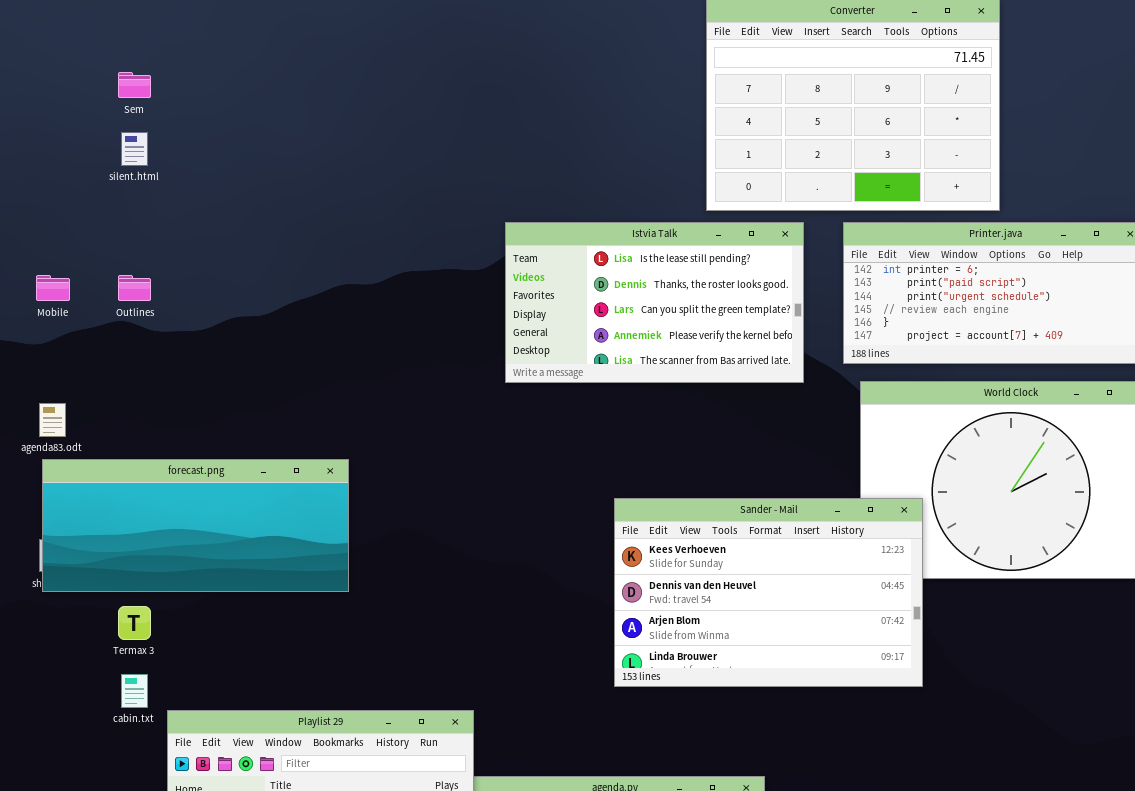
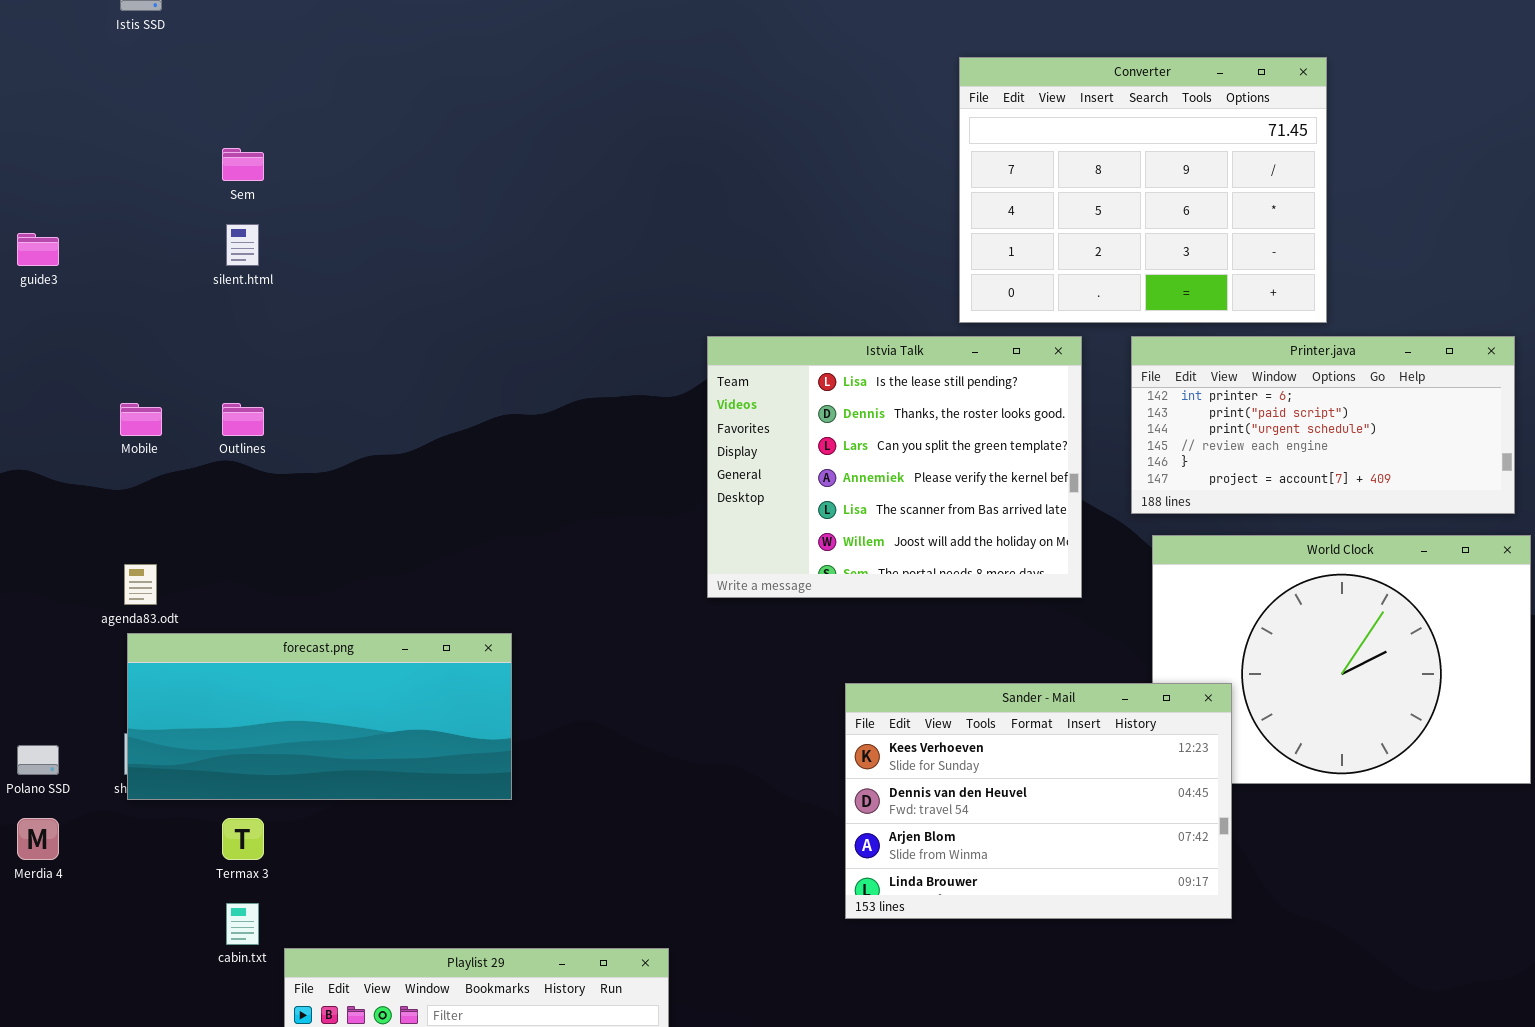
Istvia Talk: [505,222,804,383] -> [707,336,1082,598], resized

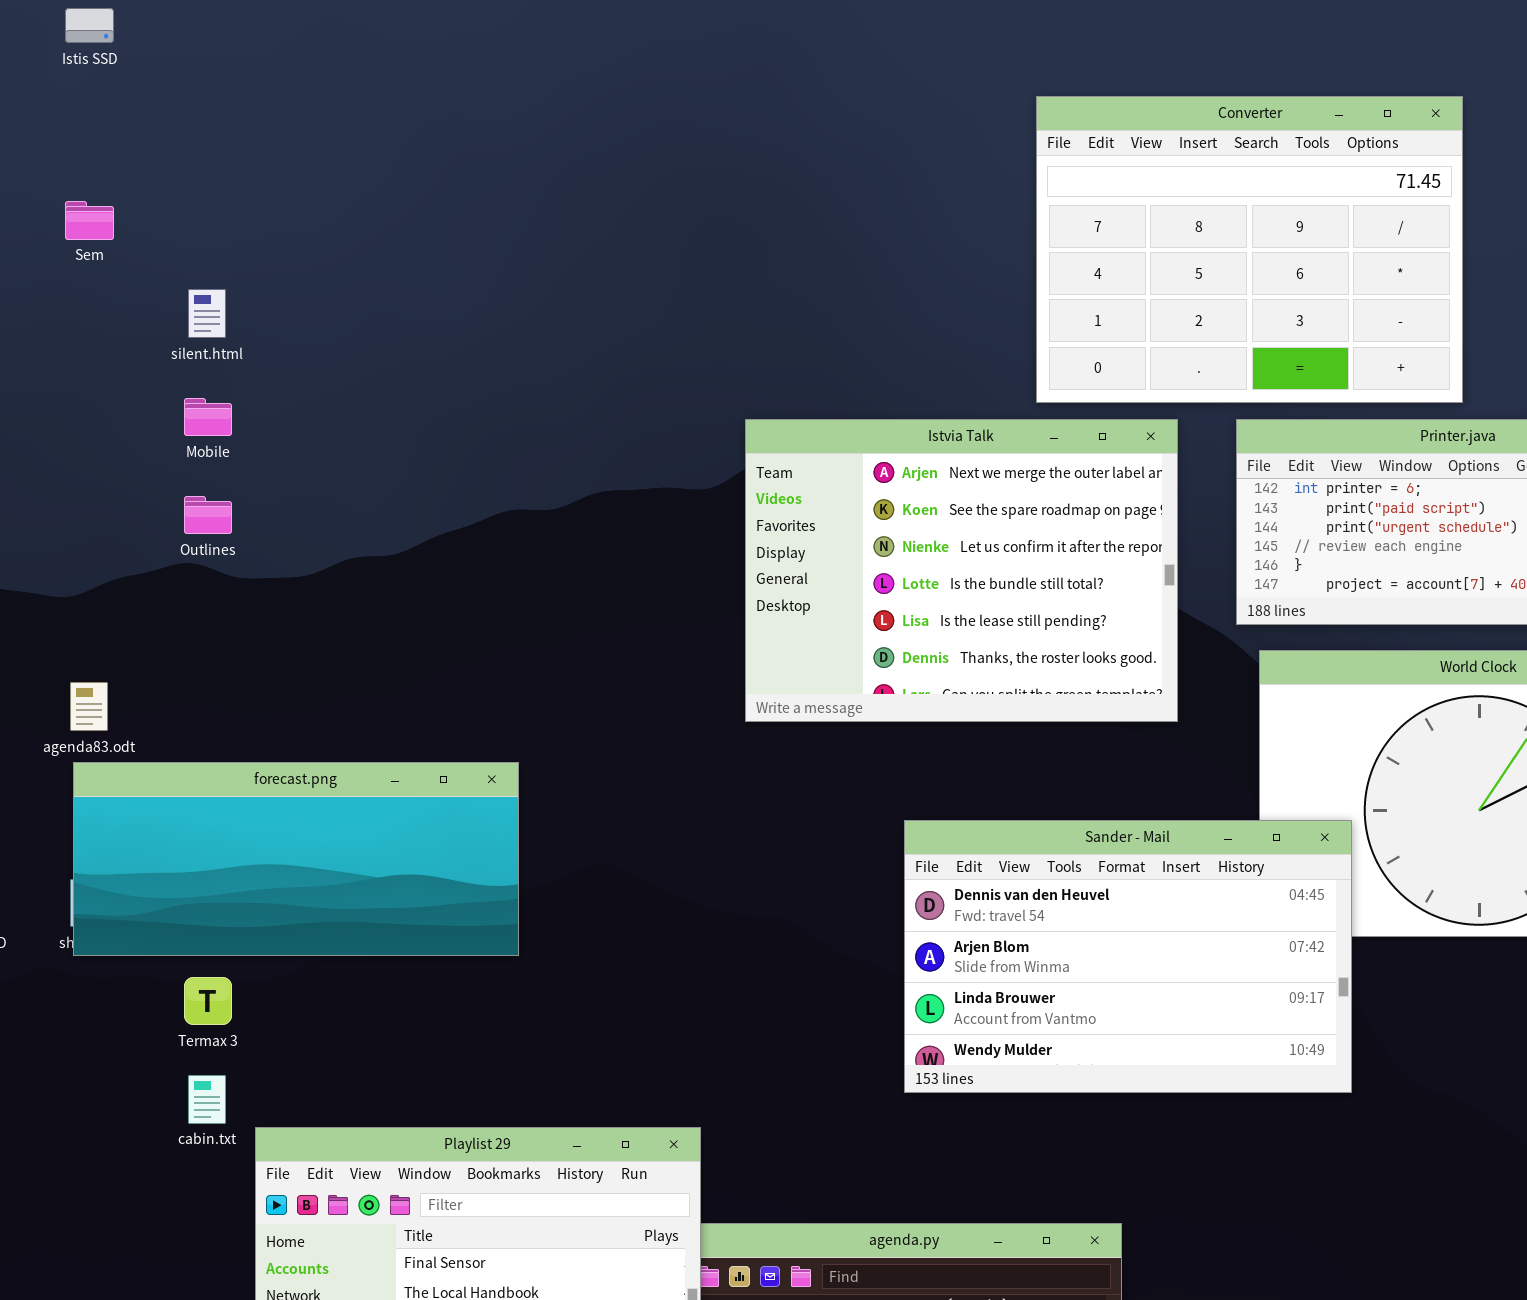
Sem: [222,148,264,181] -> [65,201,114,240], moved
Istvia Talk: [707,336,1082,598] -> [745,419,1178,722], scrolled up 4 rows
Mobile: [120,403,162,436] -> [184,398,232,436], moved
Sander - Mail: [845,683,1232,919] -> [904,820,1352,1093], scrolled down 1 row

